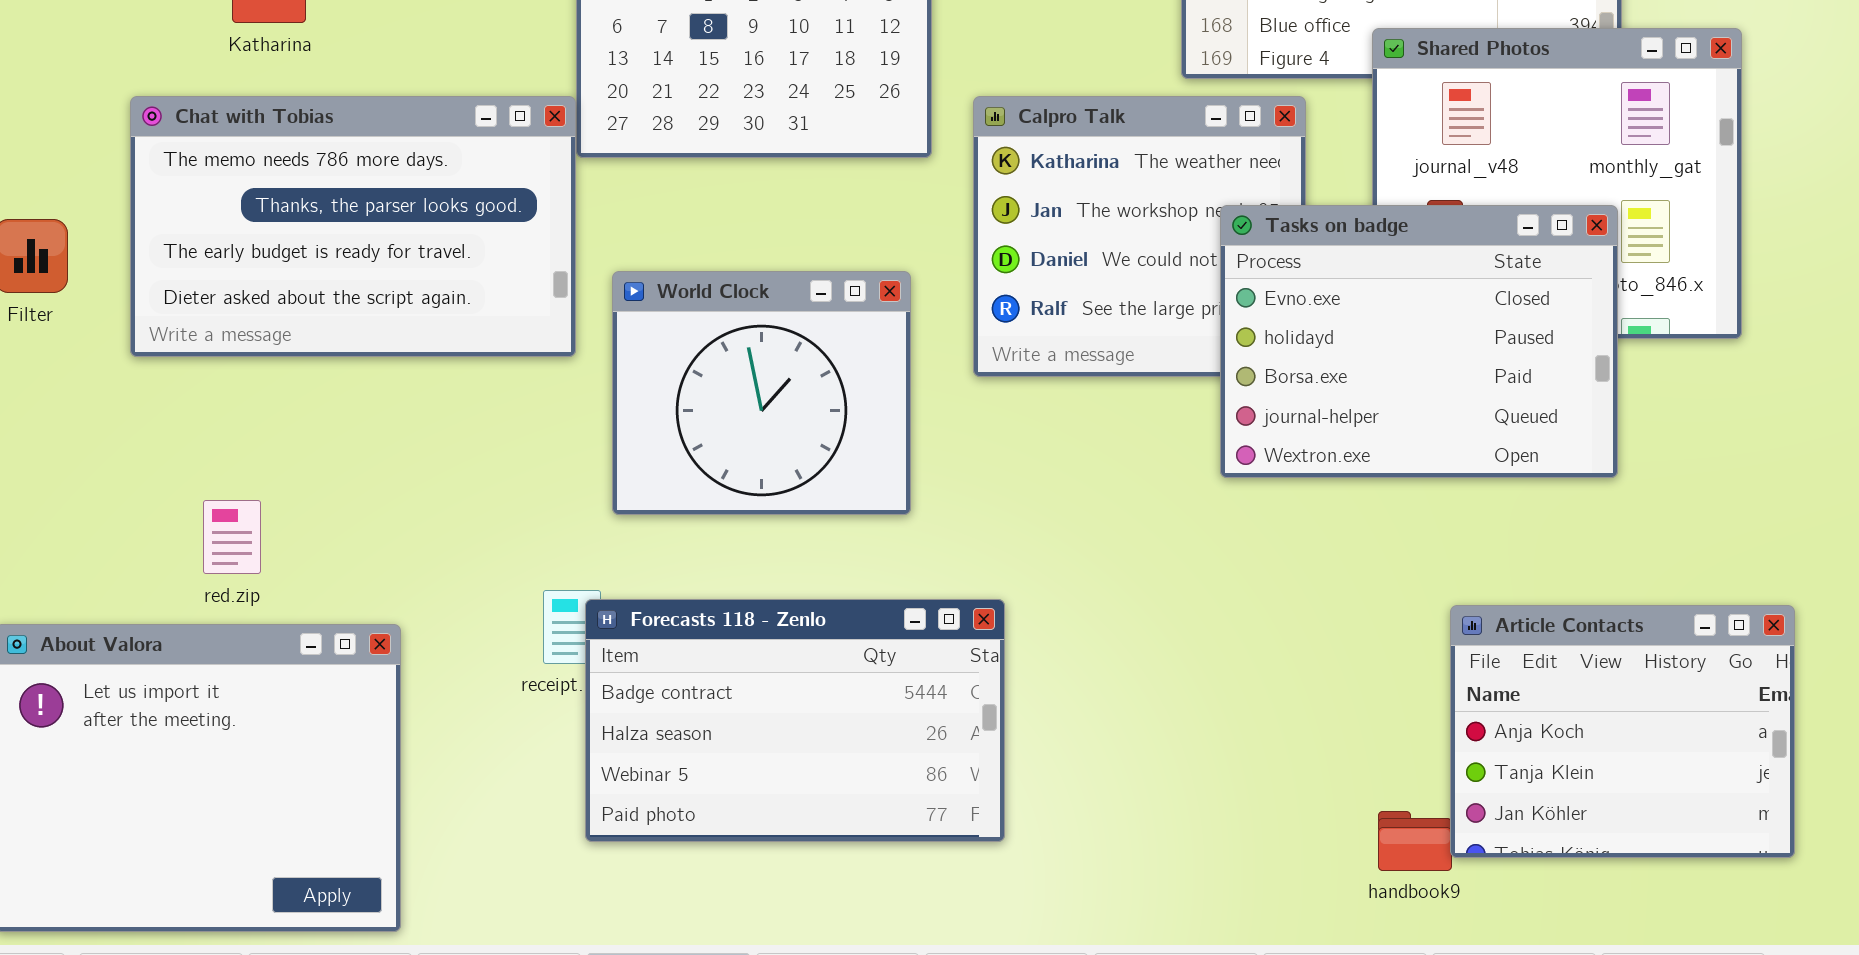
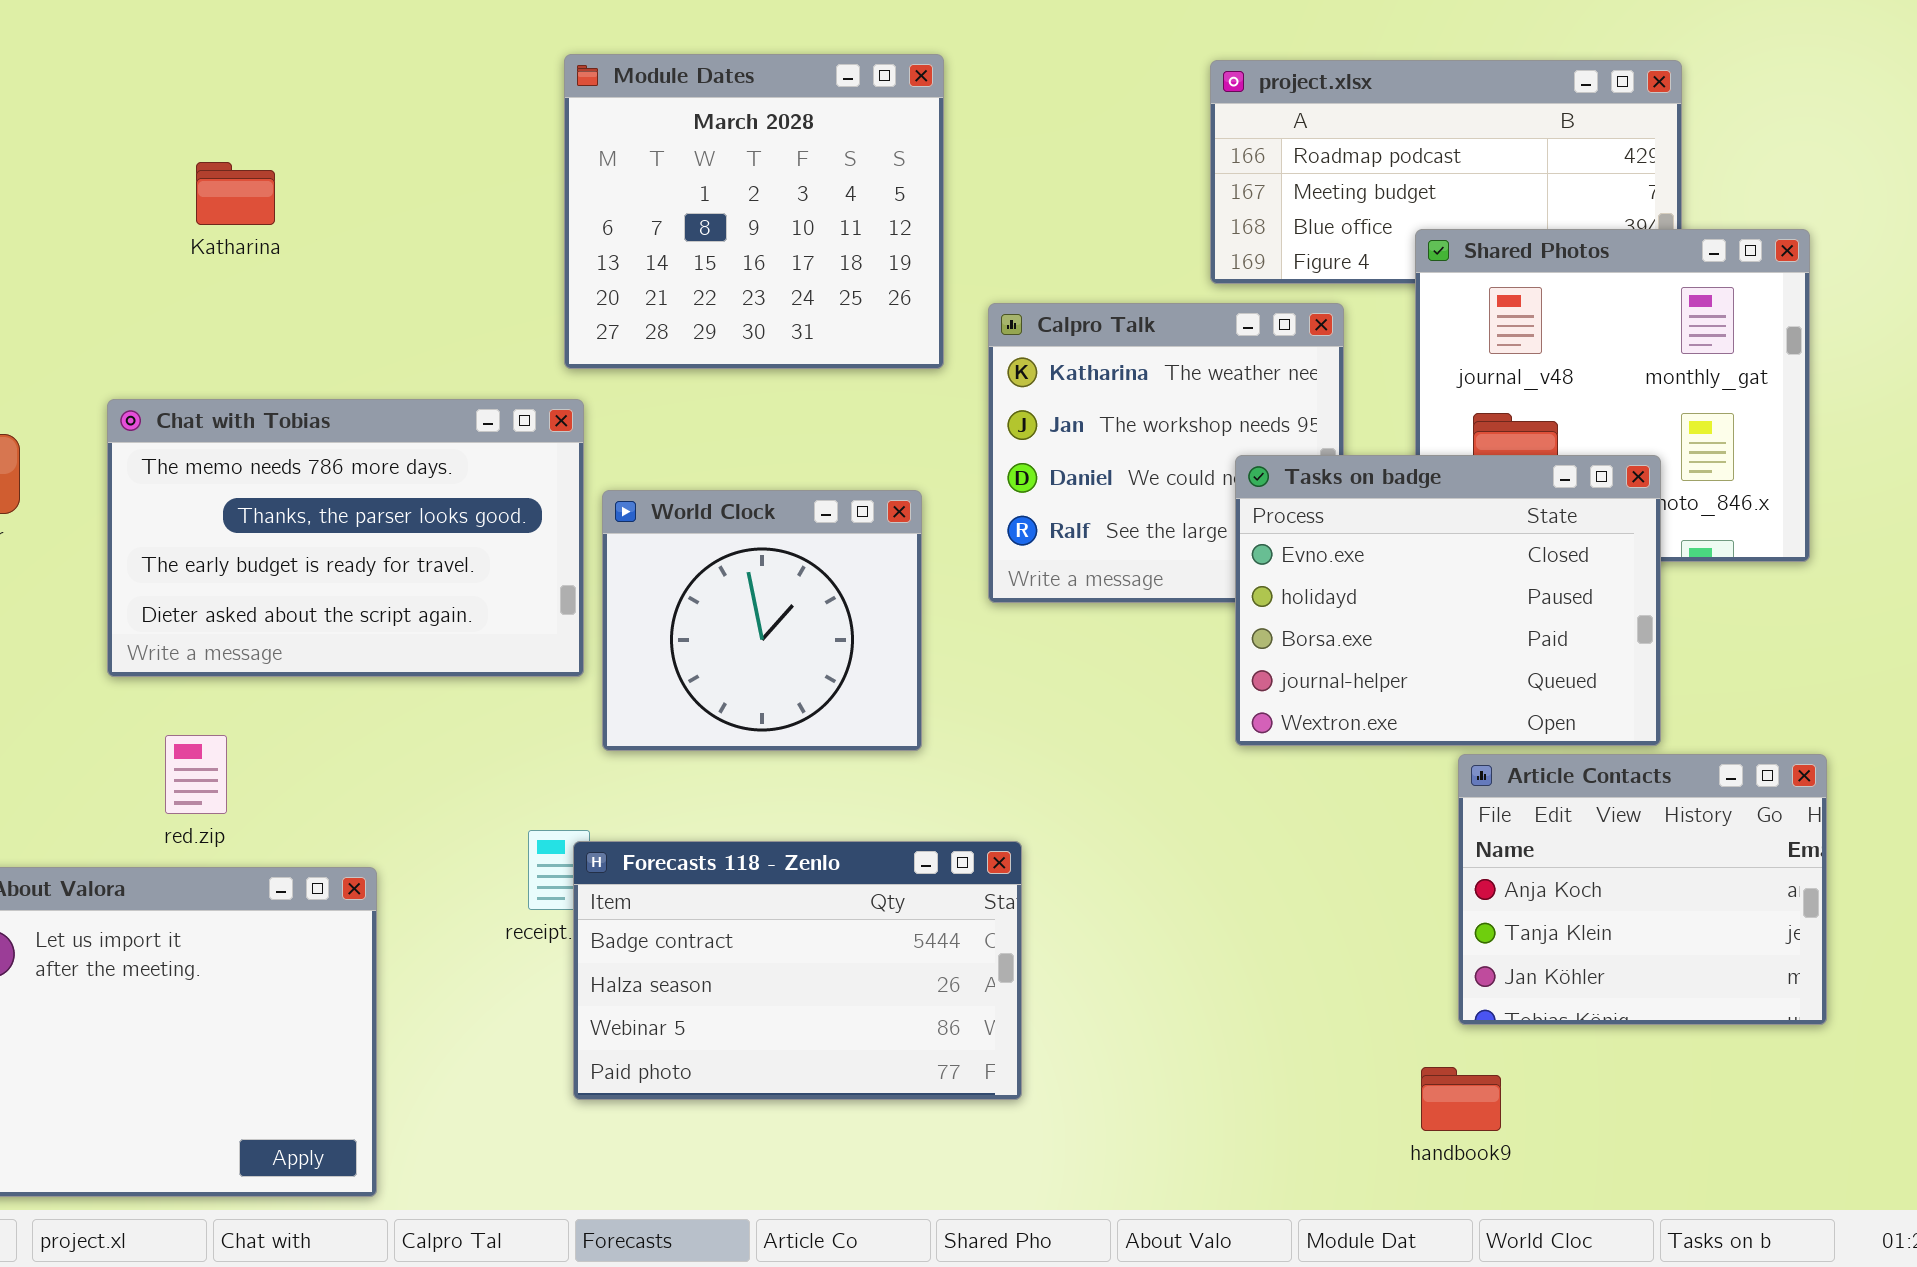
Chat with Tobias: [130,96,576,357] -> [107,399,584,677], moved
Tasks on badge: [1220,205,1618,478] -> [1235,455,1661,746], moved
Article Contacts: [1450,605,1795,858] -> [1458,754,1827,1025], moved

